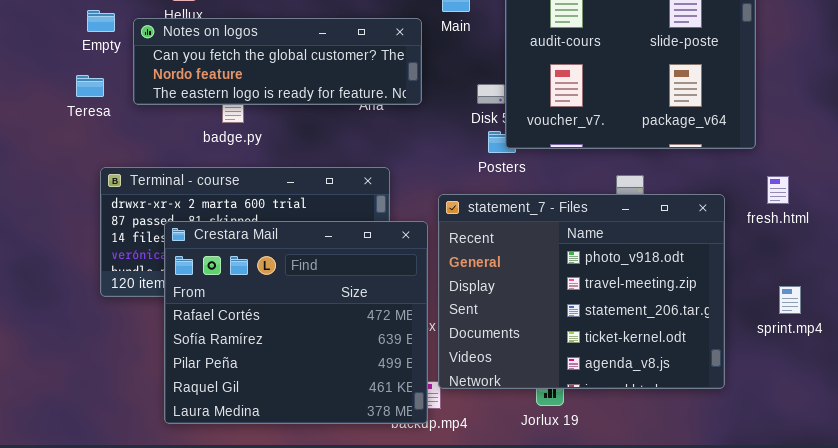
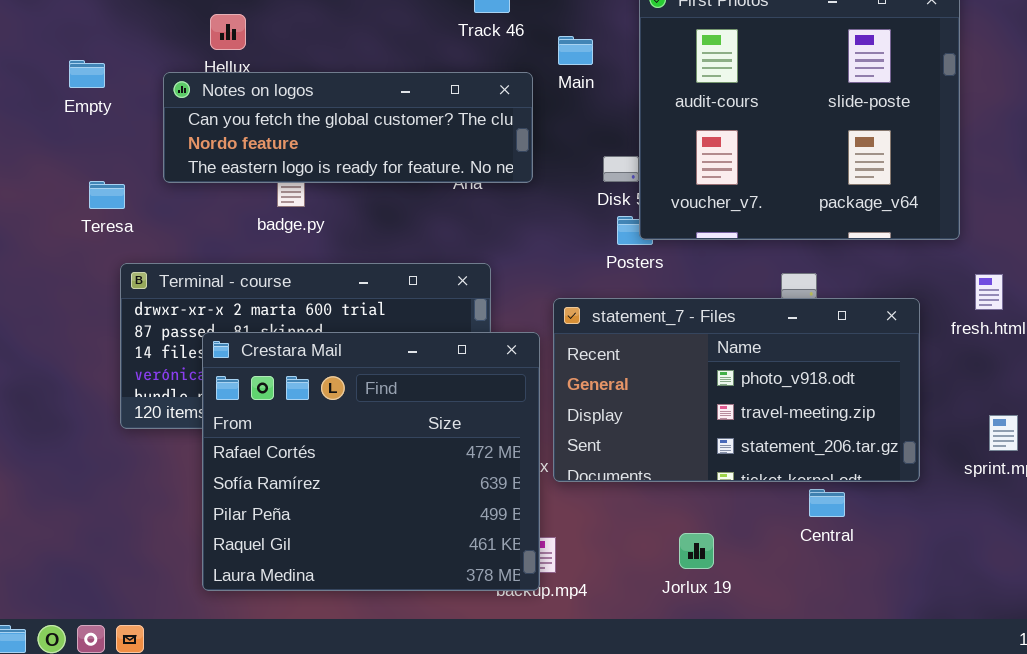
Empty: [87,10,115,32] -> [69,60,105,88], moved
Teresa: [76,75,104,97] -> [89,181,125,209], moved
statement_7 - Files: [438,194,725,389] -> [553,298,920,482], resized

